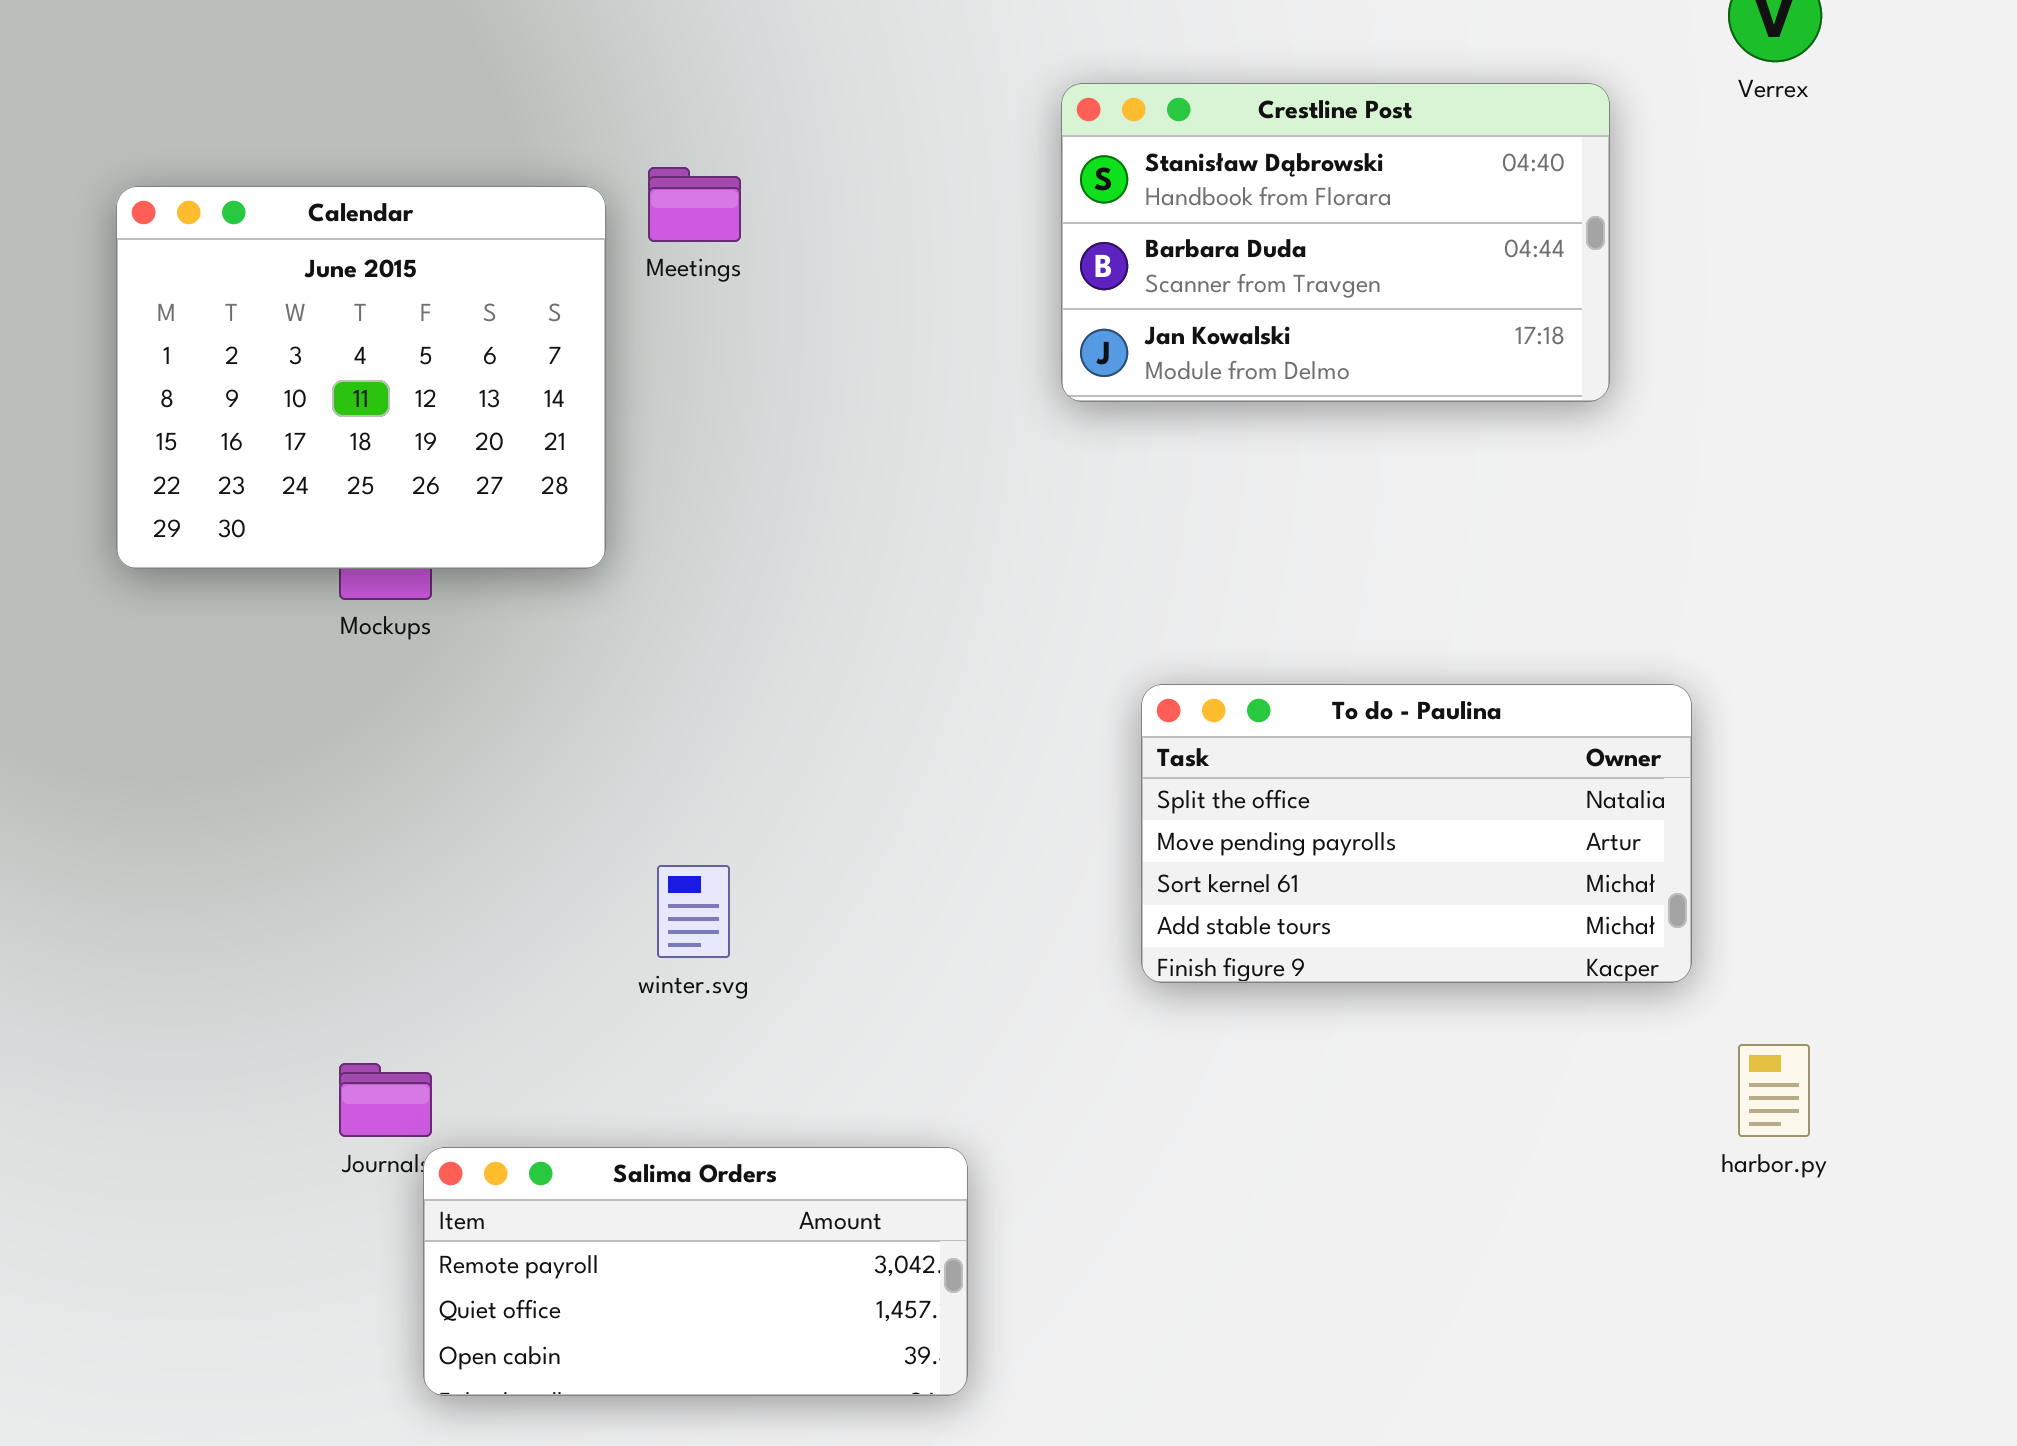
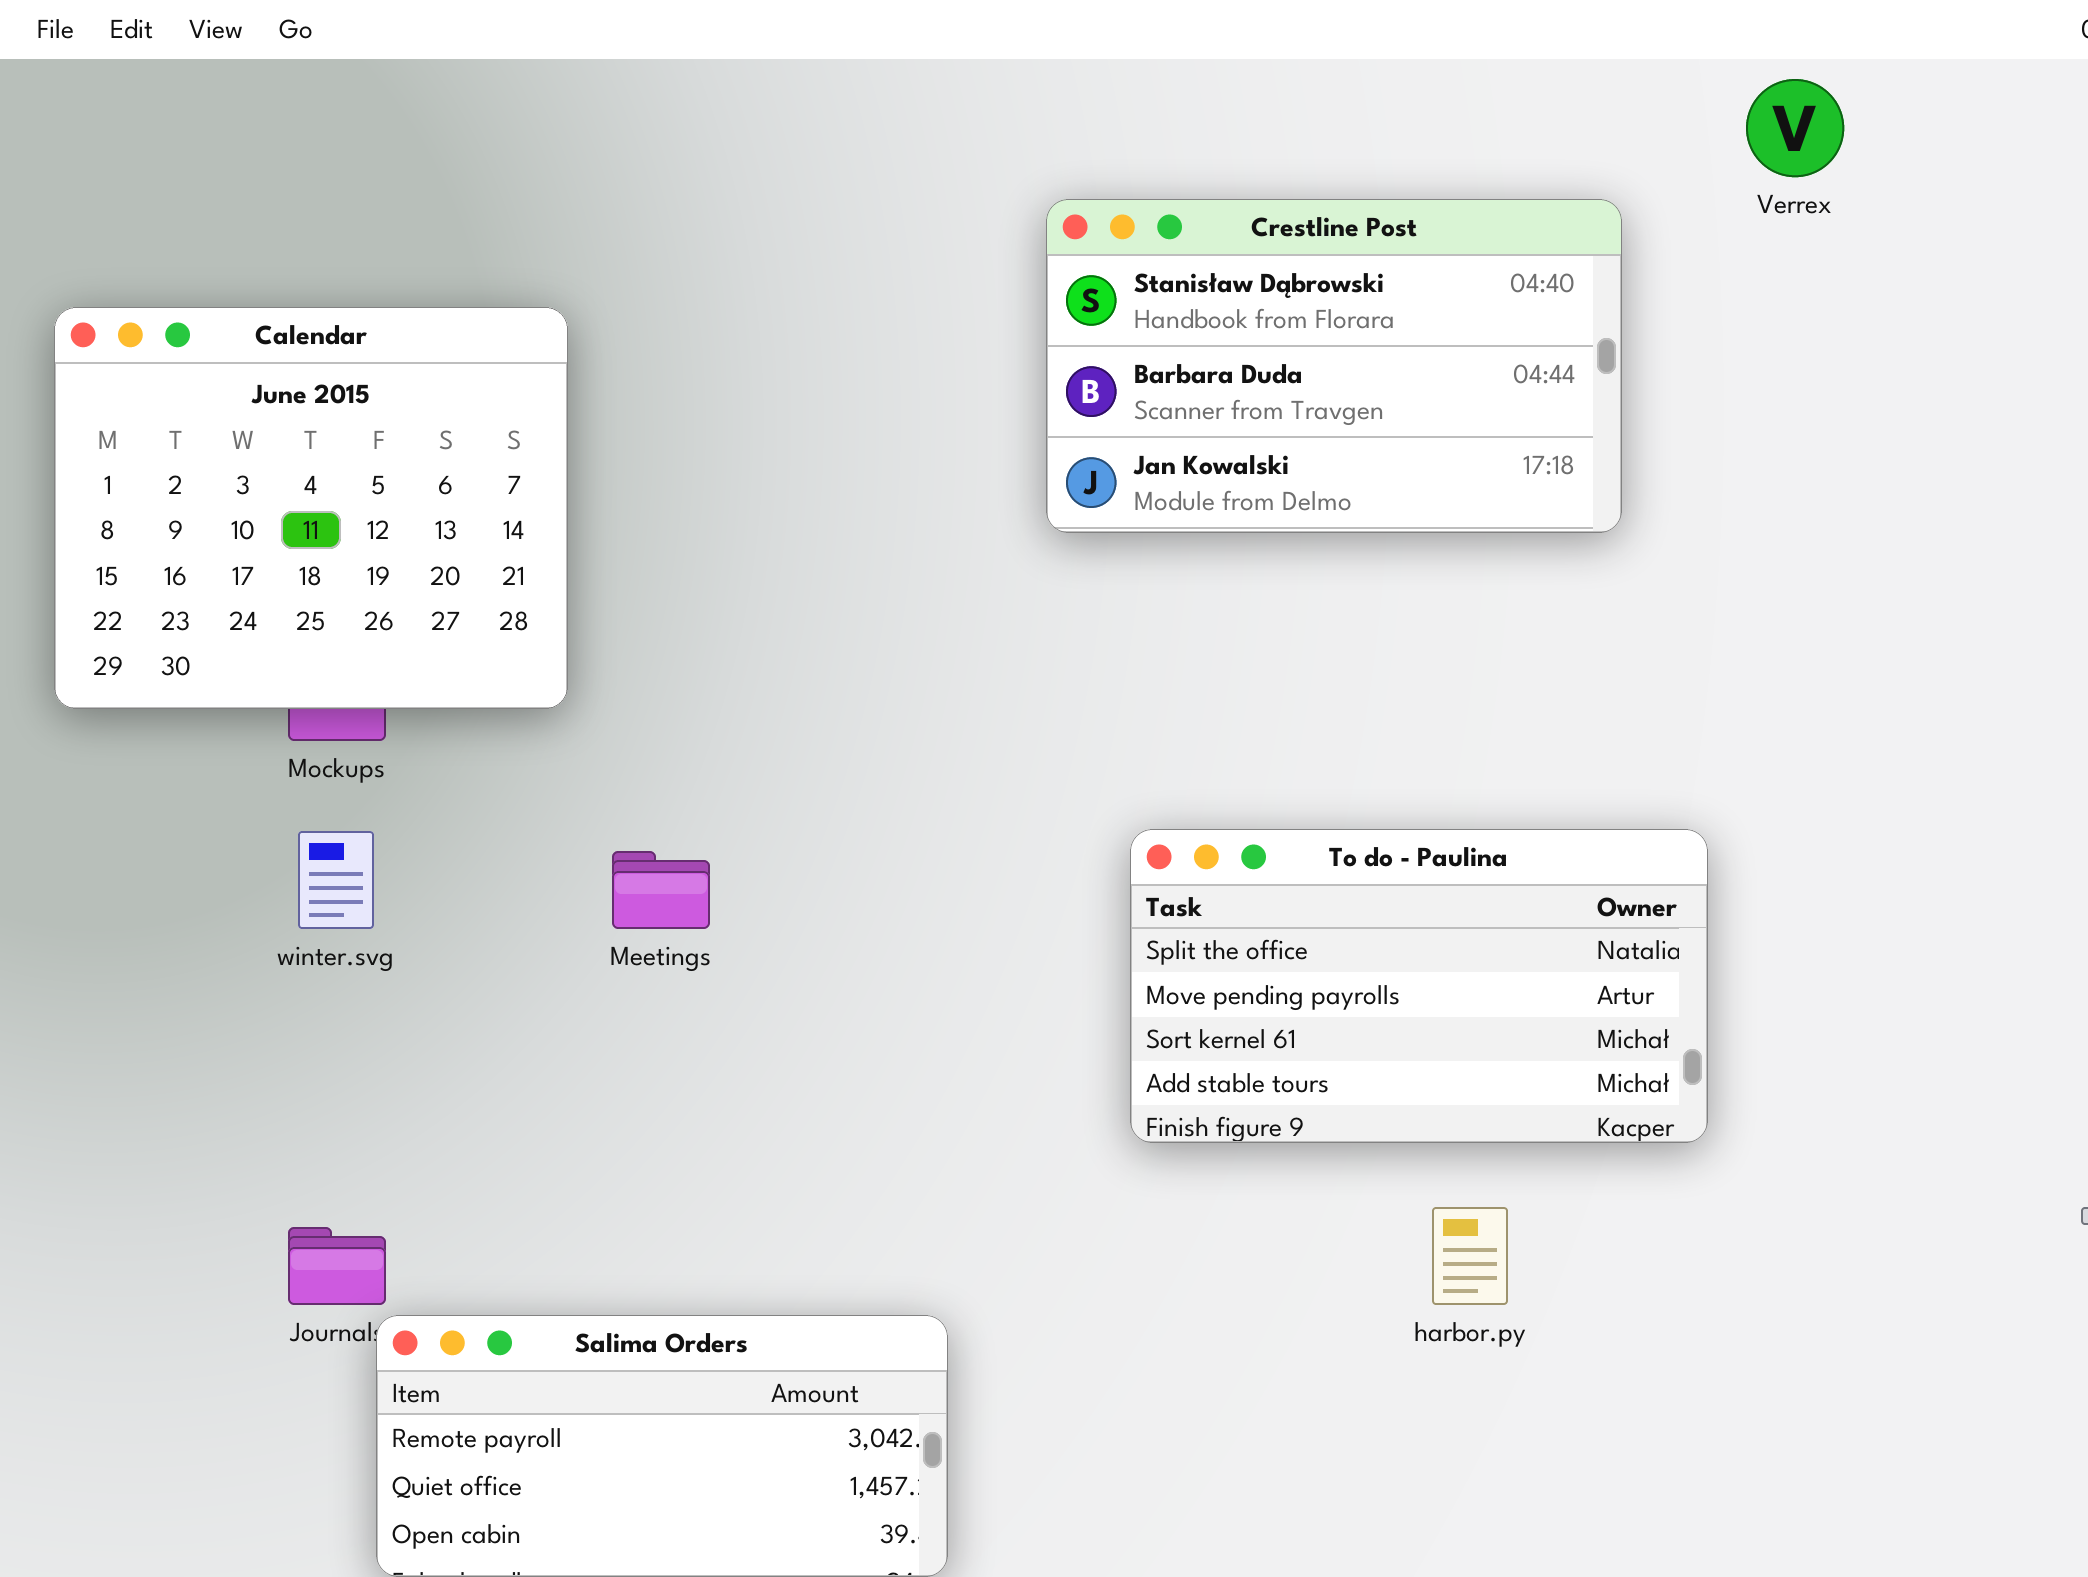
Meetings: [648,167,741,242] -> [612,851,710,929], moved
winter.svg: [657,865,730,958] -> [298,831,374,929], moved
harbor.py: [1738,1044,1810,1137] -> [1432,1207,1508,1305], moved

